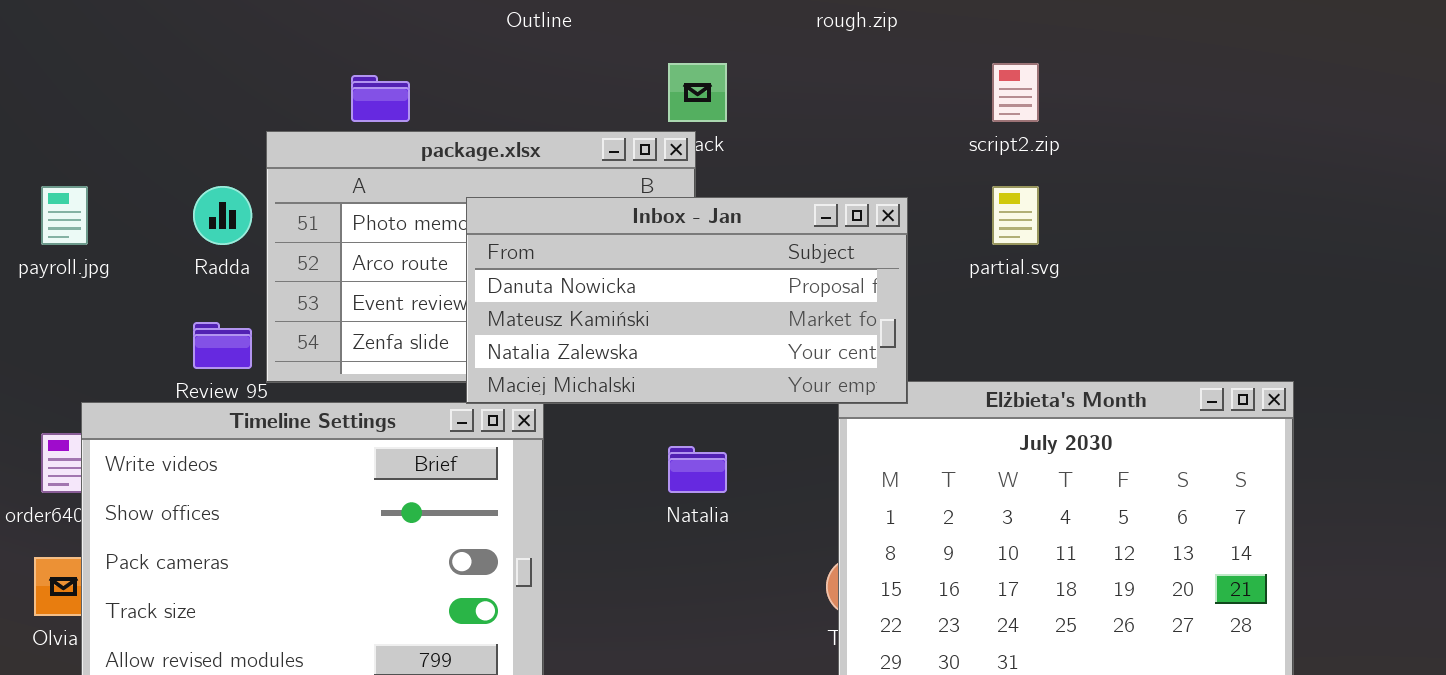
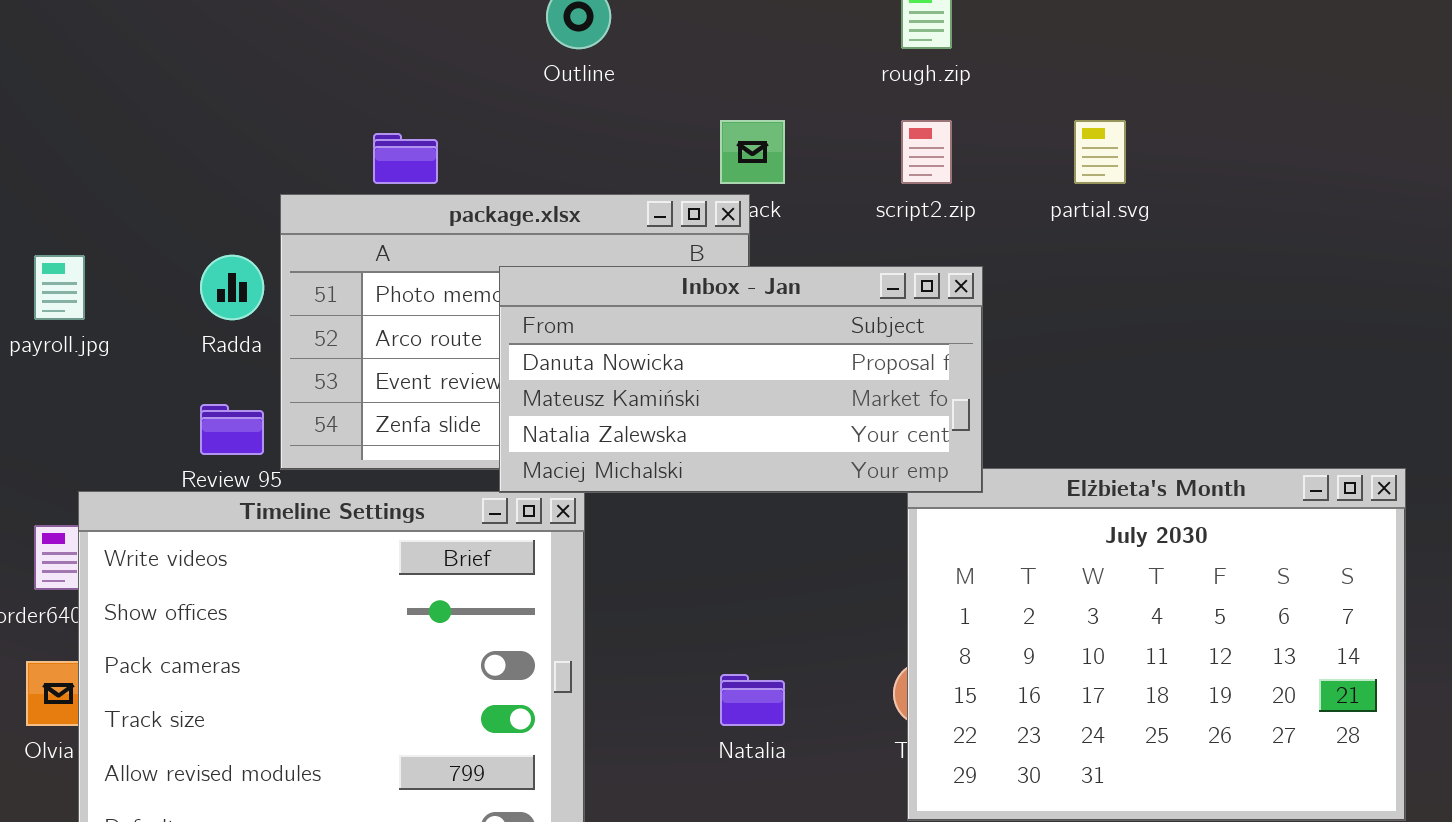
script2.zip: [992,63,1039,122] -> [901,120,952,184], moved
partial.svg: [992,186,1039,245] -> [1074,120,1126,184], moved
Natalia: [668,446,727,493] -> [720,674,785,726], moved

